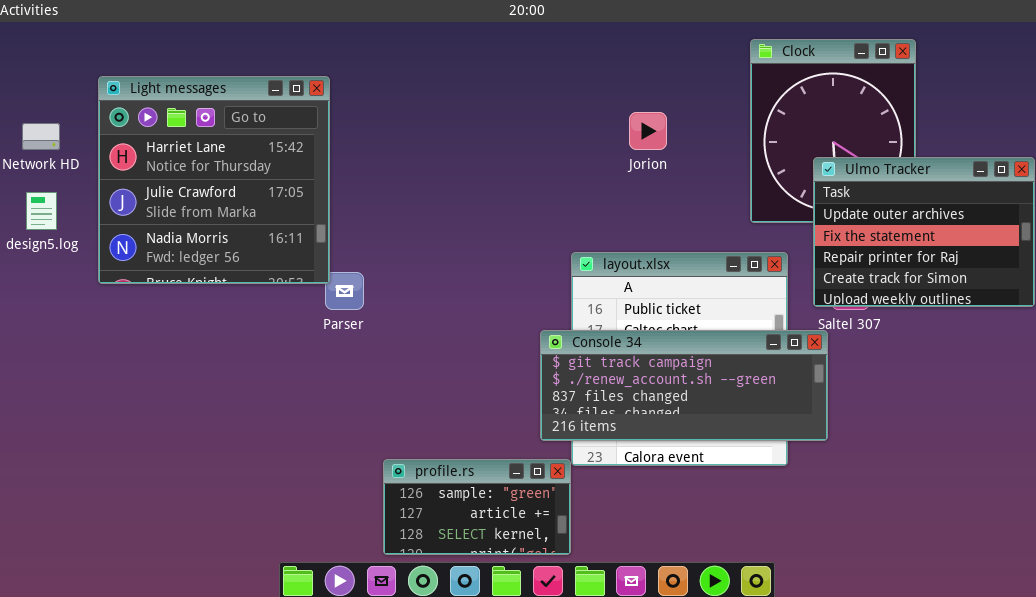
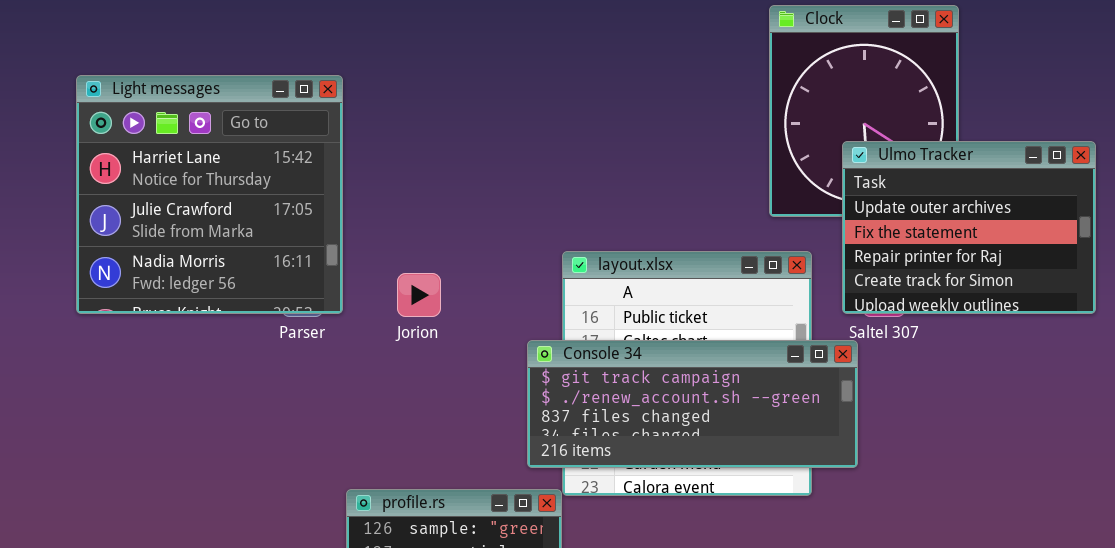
Light messages: [98,76,330,284] -> [76,75,343,314], moved
Jorion: [629,112,667,150] -> [397,273,441,317], moved

